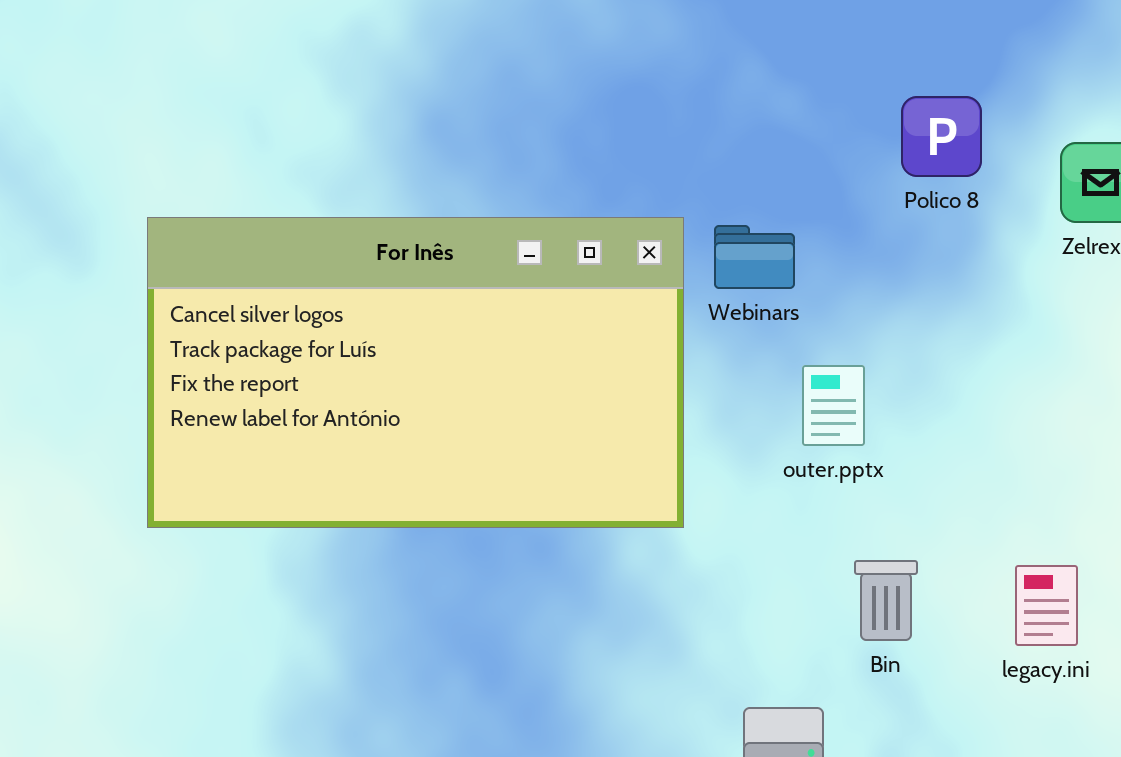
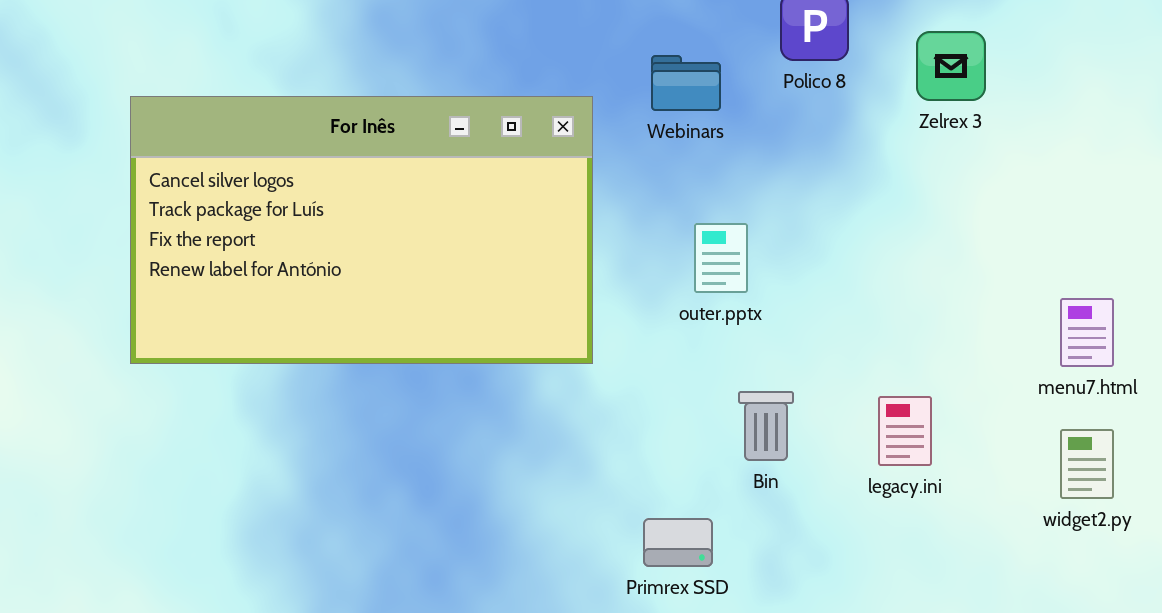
Webinars: [714,225,795,289] -> [651,55,721,111], moved

